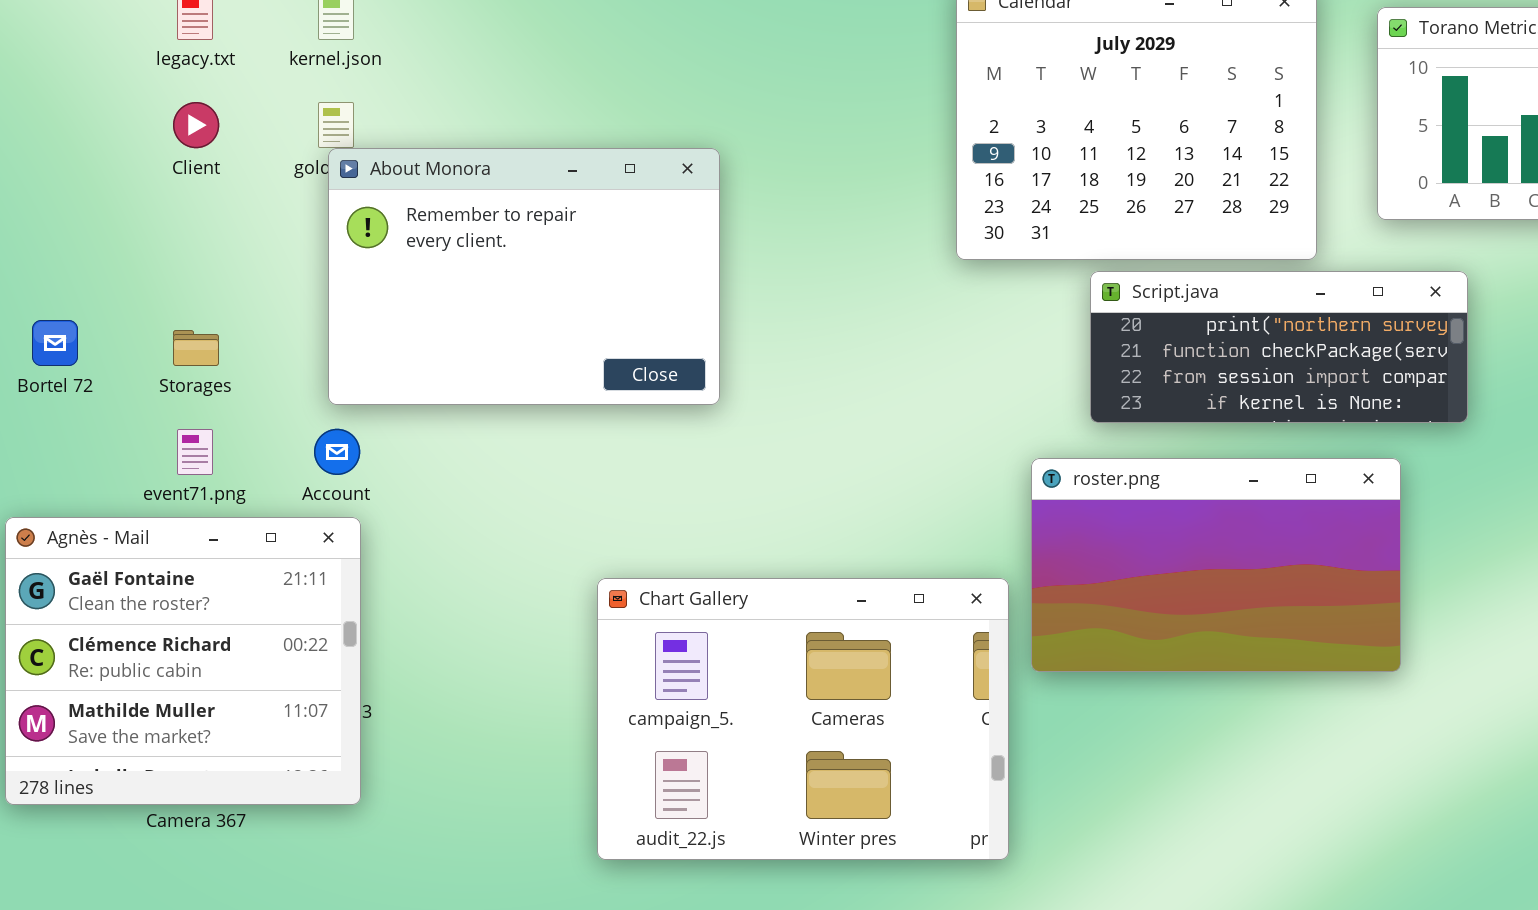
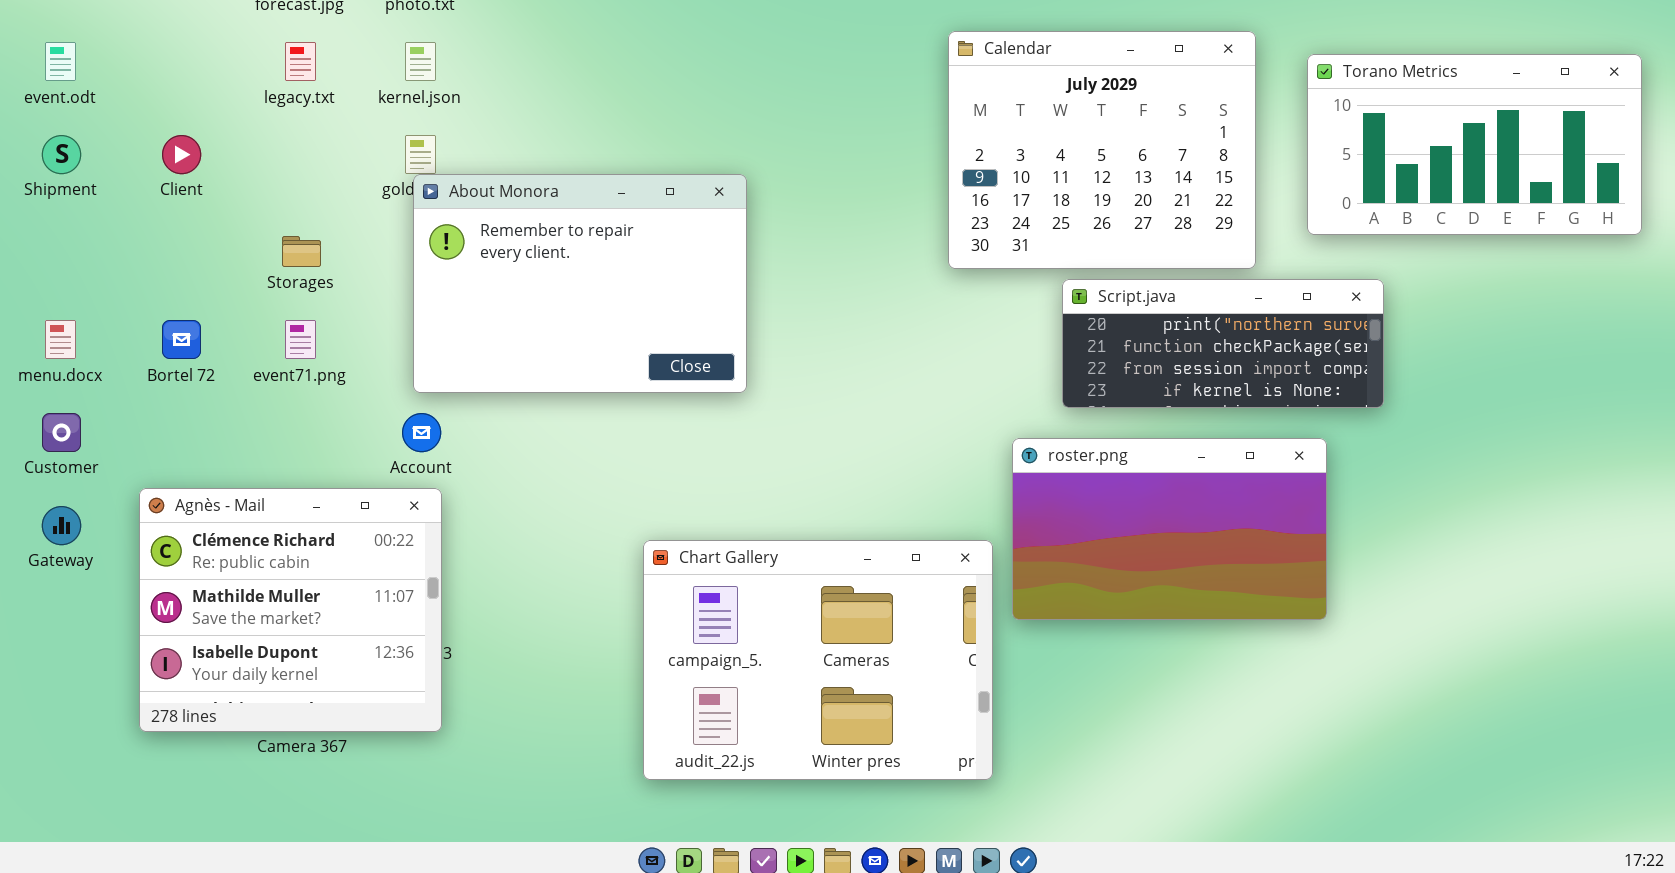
Client: [173,102,219,148] -> [162,135,201,174], moved
Storages: [173,330,219,366] -> [282,236,321,267], moved
event71.png: [177,429,213,475] -> [285,320,316,359], moved
Agnès - Mail: [5,517,361,805] -> [139,488,442,732], scrolled down 1 row

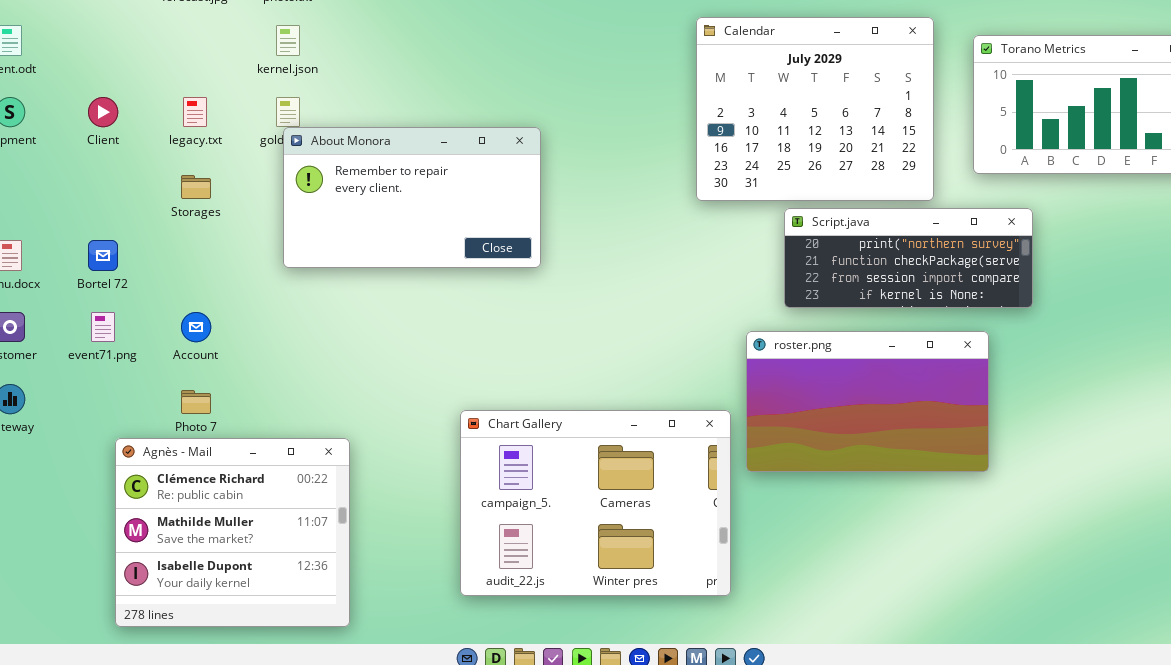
legacy.txt: [285,42,316,81] -> [183,97,207,127], moved
About Monora: [413,174,747,393] -> [283,127,541,268], resized
event71.png: [285,320,316,359] -> [91,312,115,342], moved
Account: [402,413,441,452] -> [181,312,211,342], moved
Agnès - Mail: [139,488,442,732] -> [115,438,350,627], moved

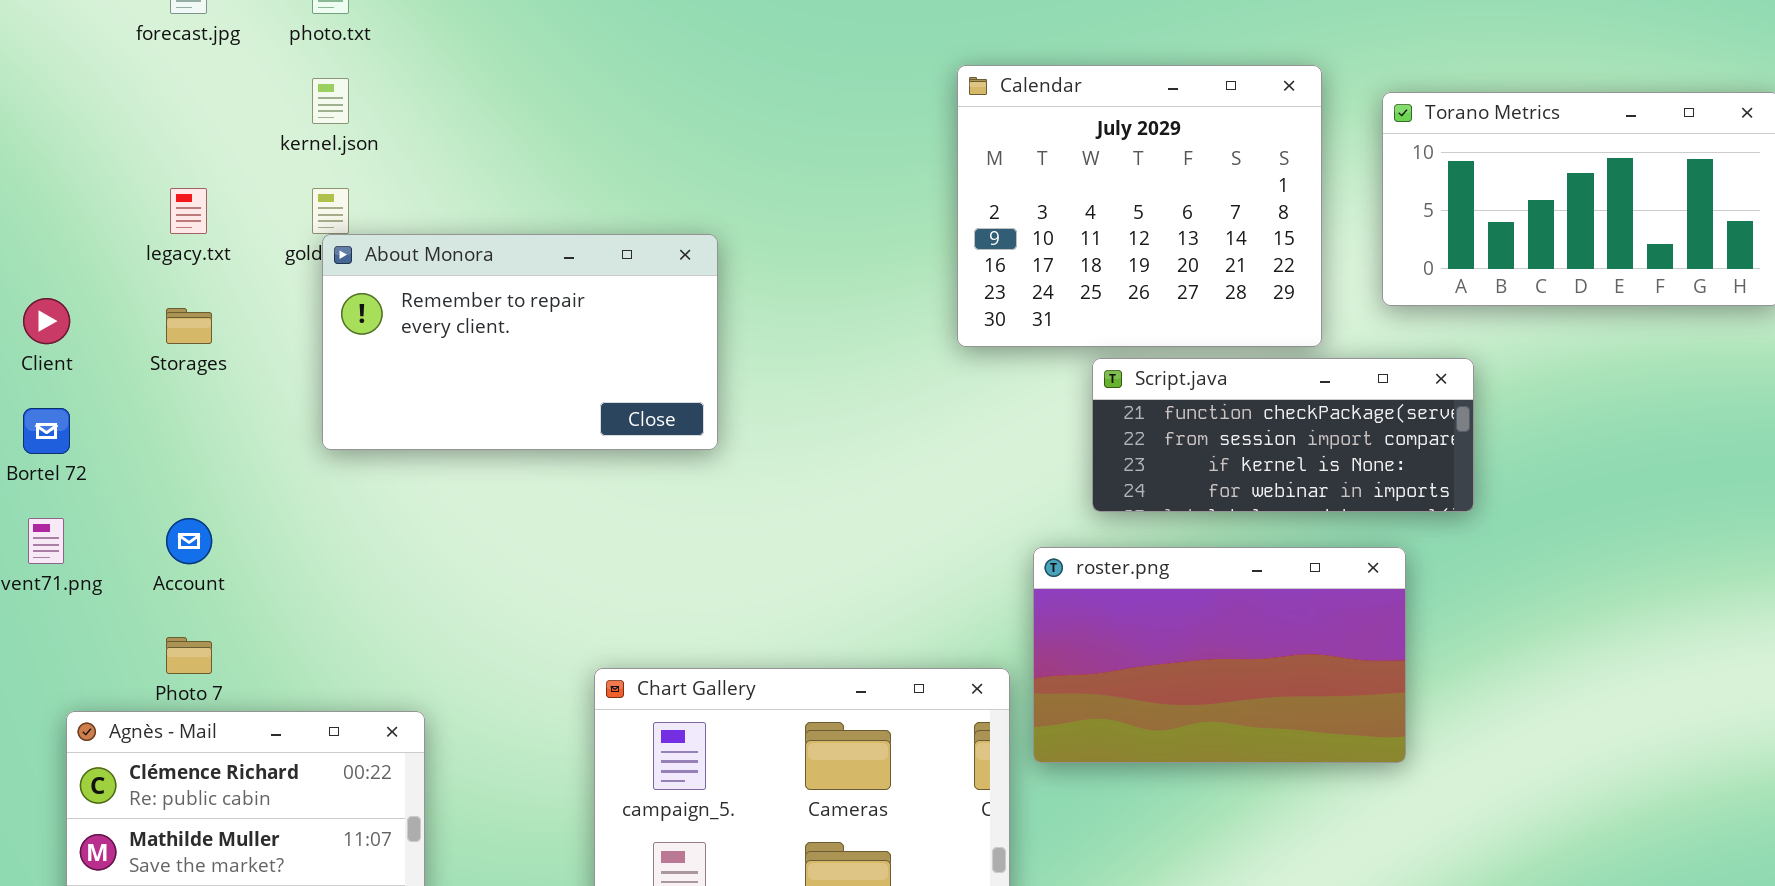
Client: [88,97,118,127] -> [23,298,70,344], moved
Script.java: [784,208,1033,308] -> [1092,358,1474,512], scrolled down 1 row

